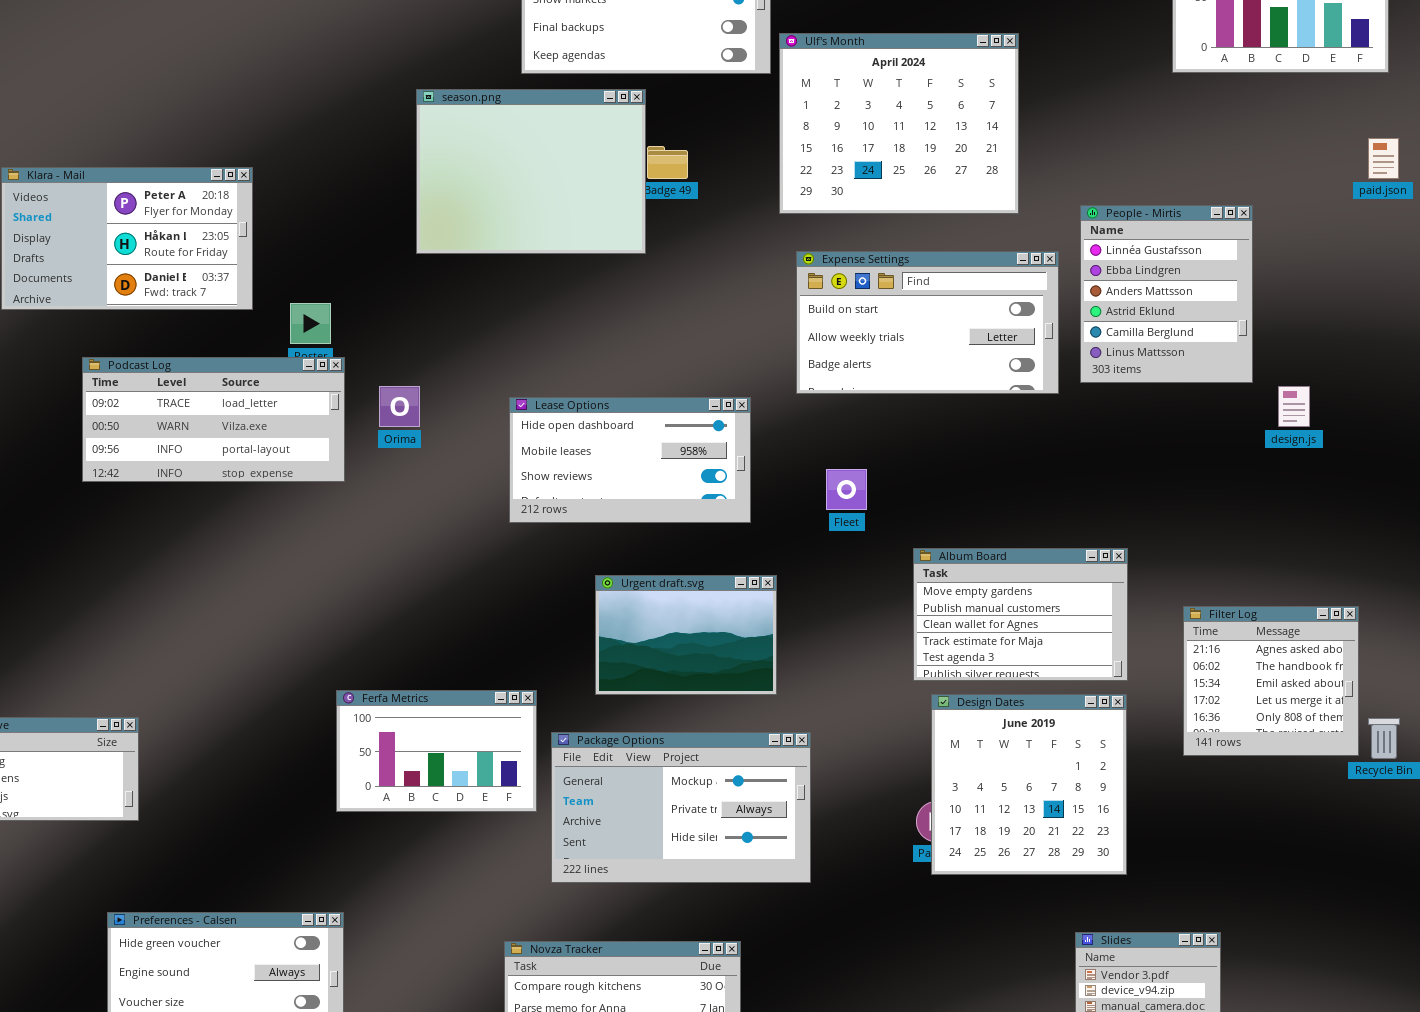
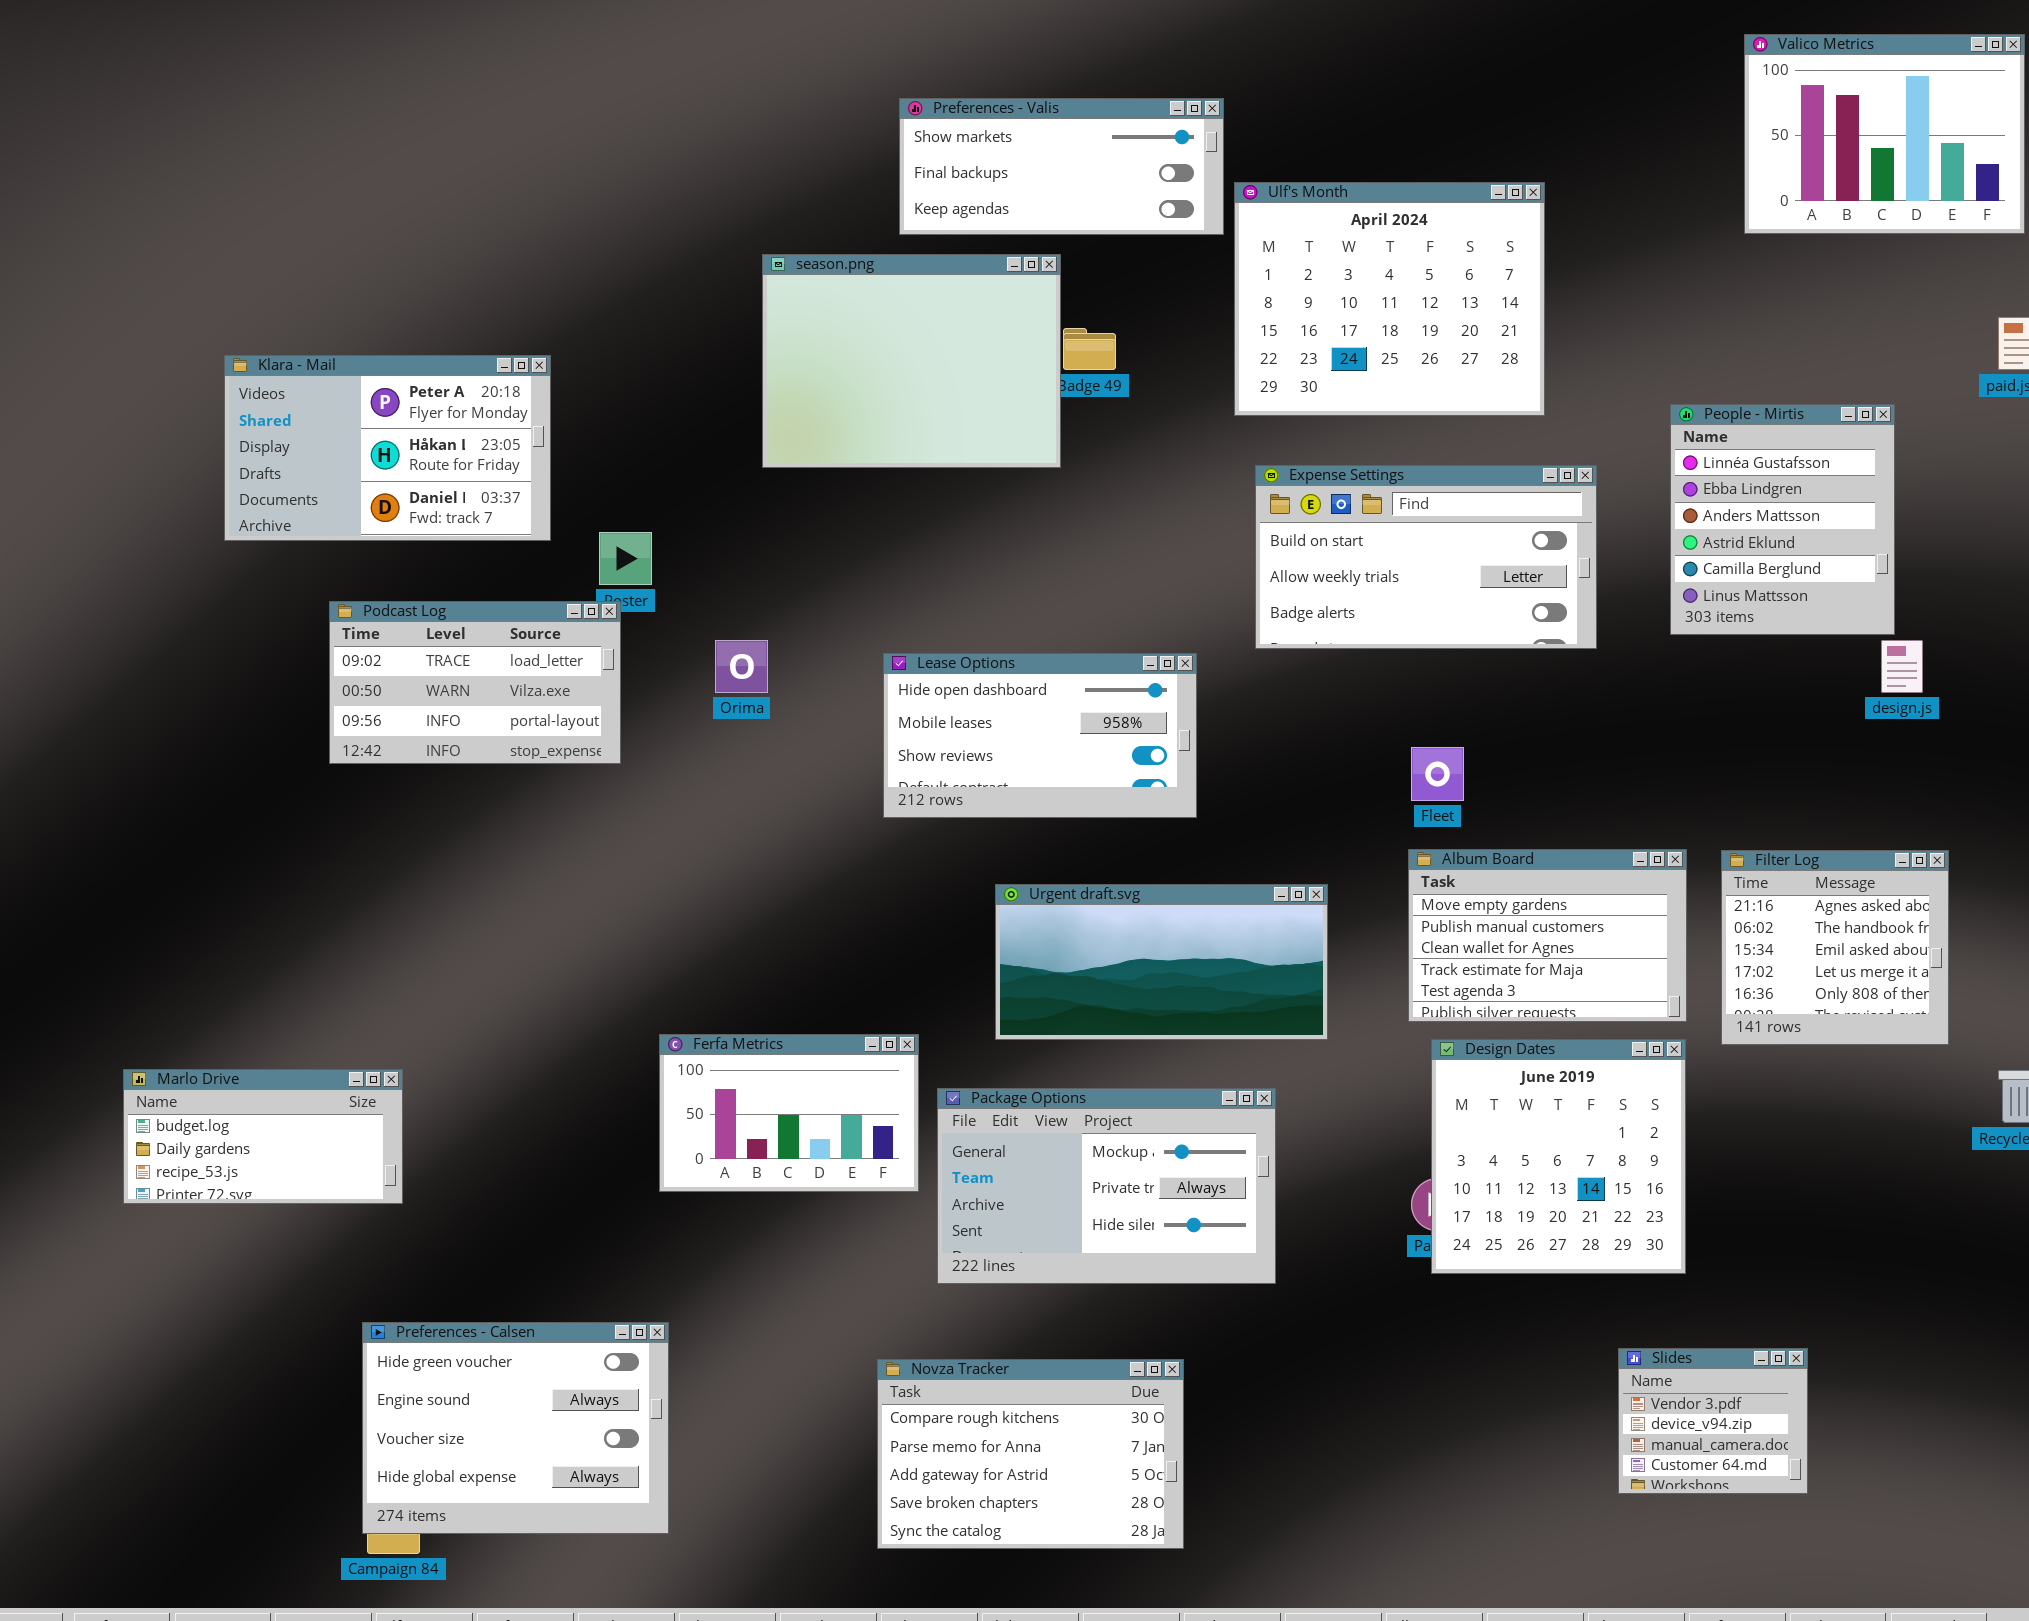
People - Mirtis: [1080,205,1253,383] -> [1670,404,1895,635], moved
Podcast Log: [82,357,345,482] -> [329,601,621,764], resized
Fleet: [826,469,867,510] -> [1411,747,1464,801], moved
Urgent draft.svg: [595,575,777,695] -> [995,884,1328,1040], resized
Filter Log: [1183,606,1359,756] -> [1721,850,1949,1045], moved

